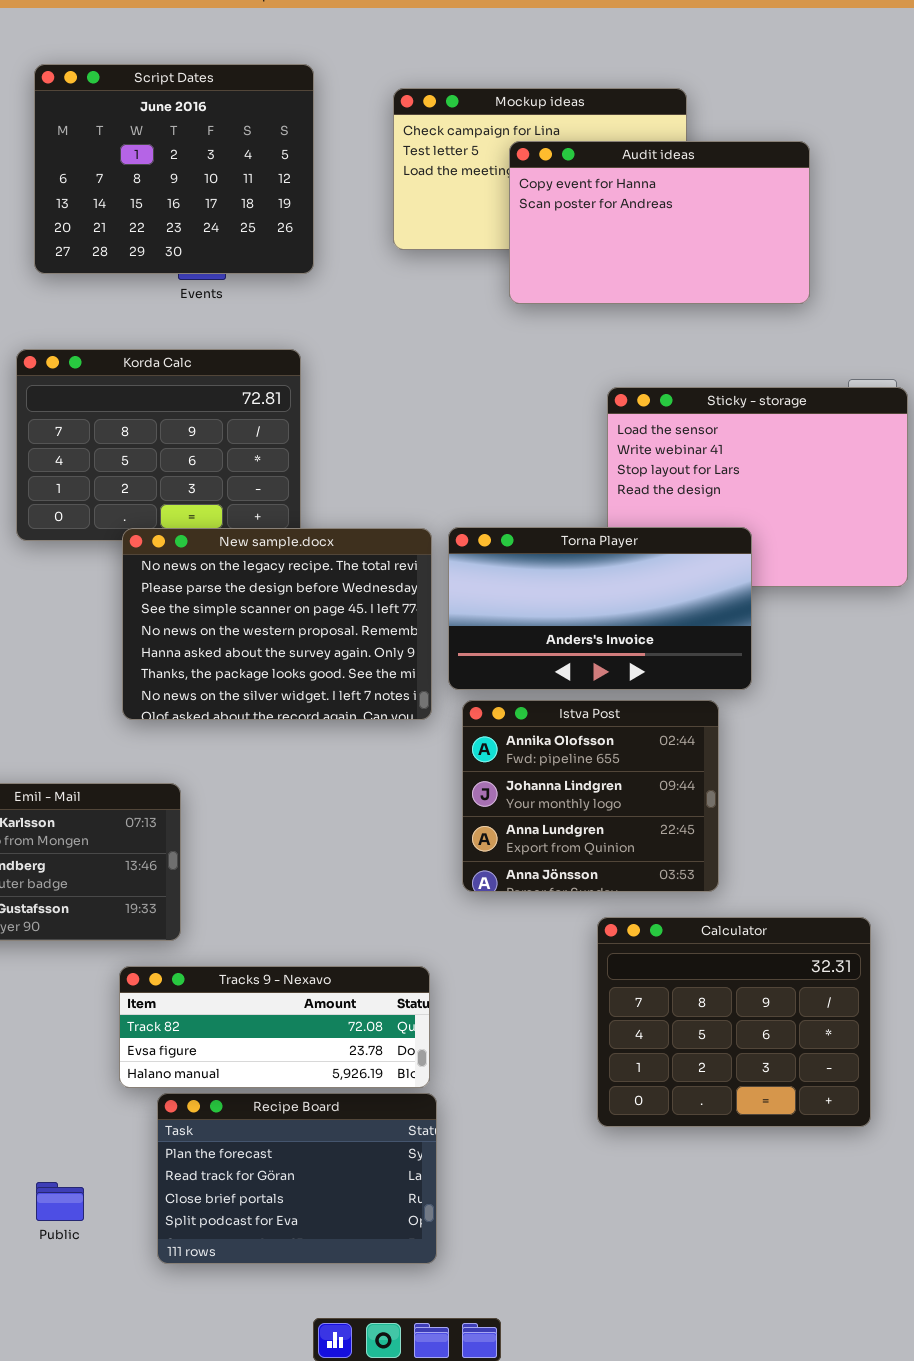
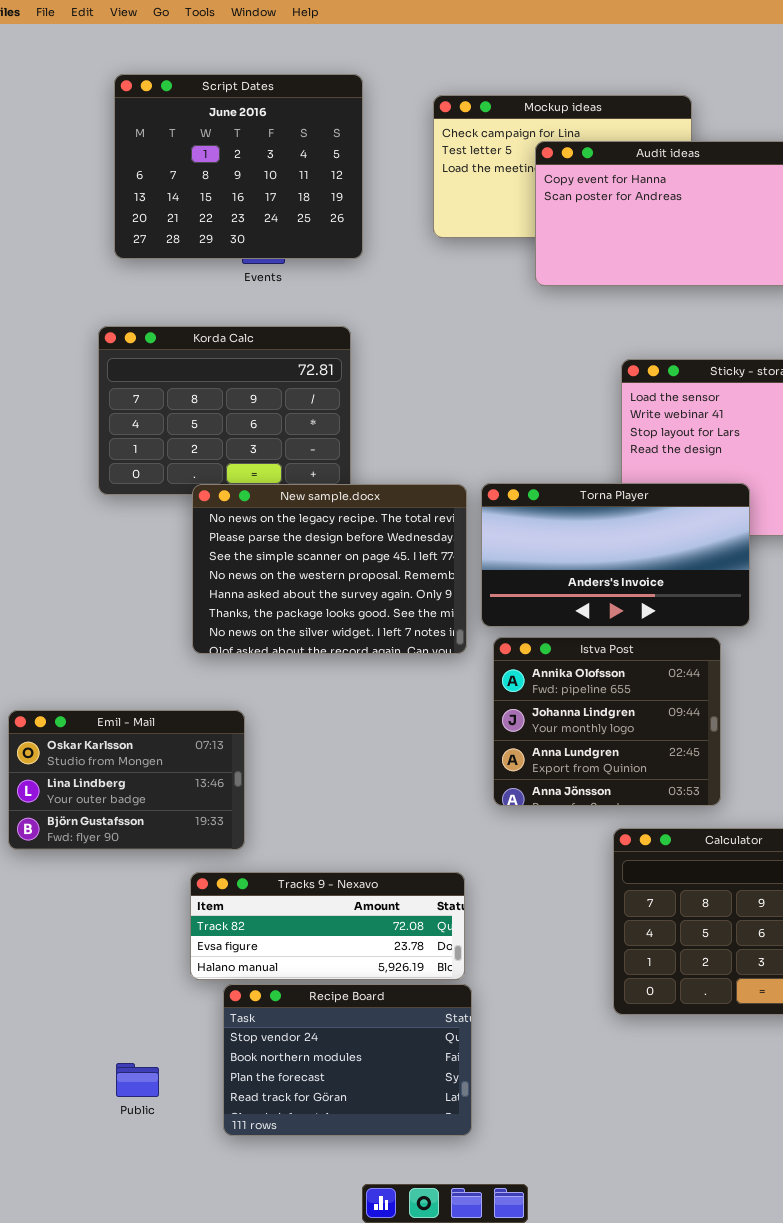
Recipe Board: [157,1093,437,1264] -> [223,984,472,1136], scrolled up 2 rows

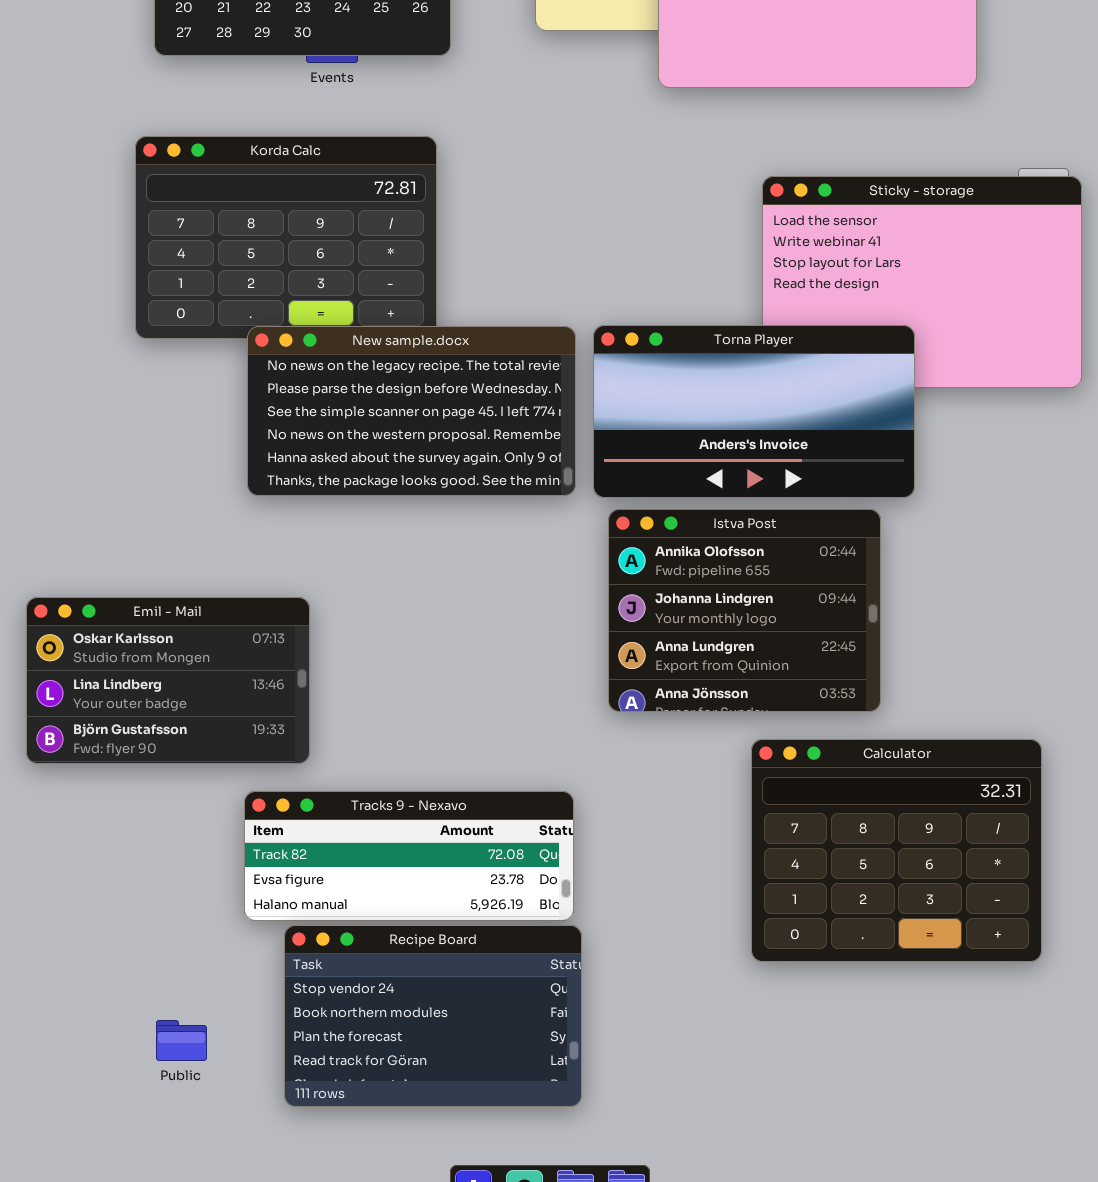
New sample.docx: [192,484,467,654] -> [247,326,576,496], resized

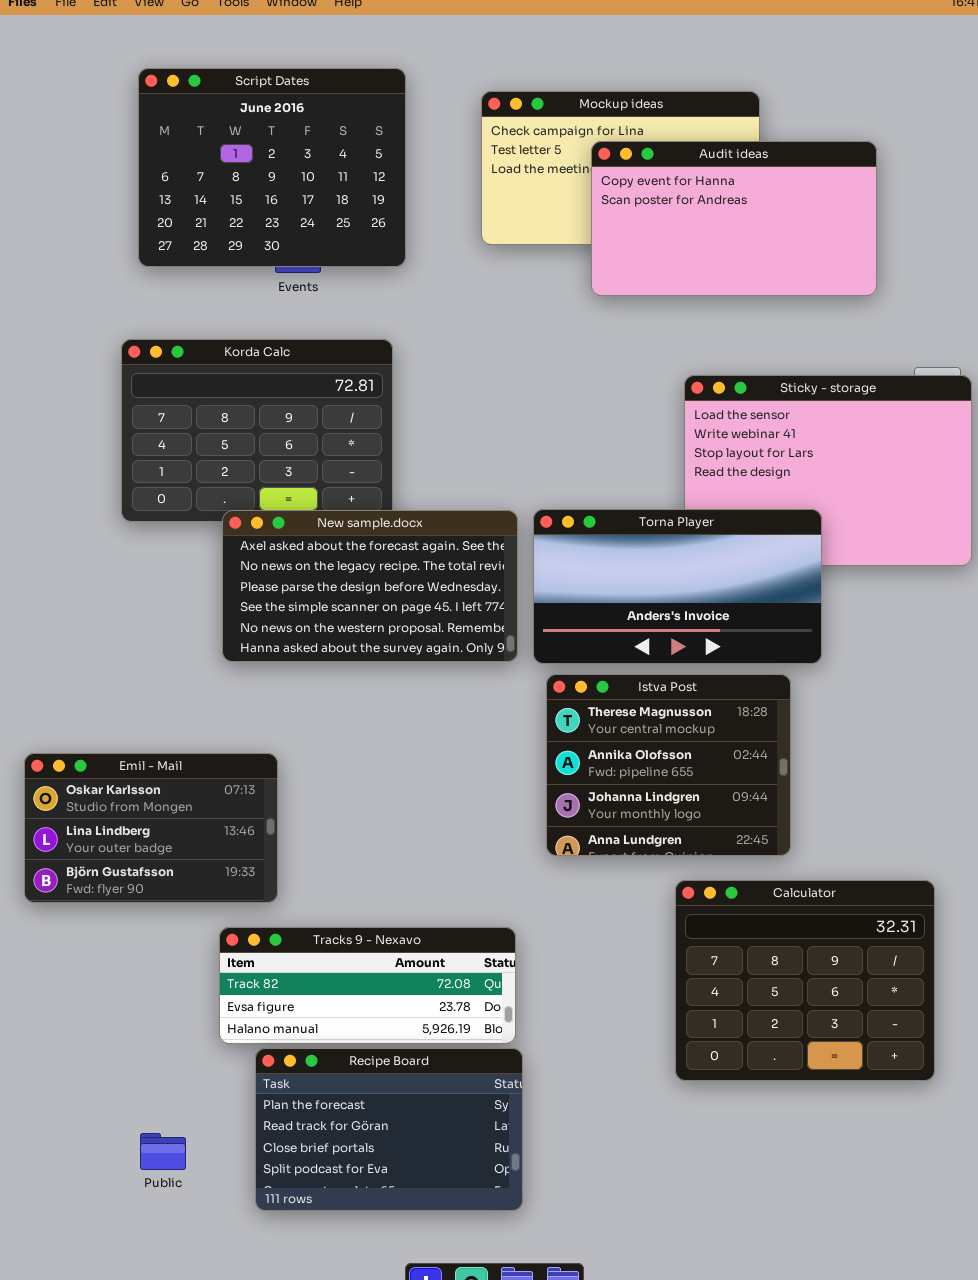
New sample.docx: [247,326,576,496] -> [222,510,518,662], scrolled up 1 row
Istva Post: [608,509,881,712] -> [546,674,791,856], scrolled up 1 row
Recipe Board: [284,925,582,1107] -> [255,1048,523,1211], scrolled down 2 rows

